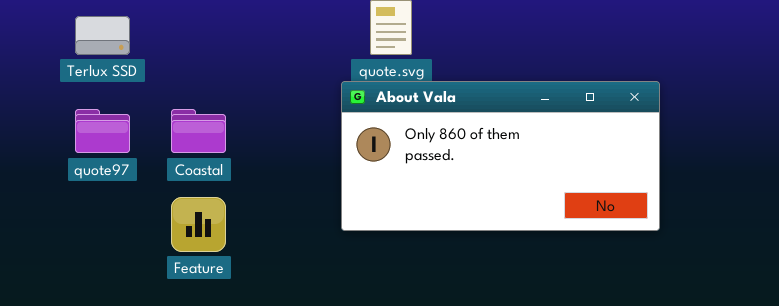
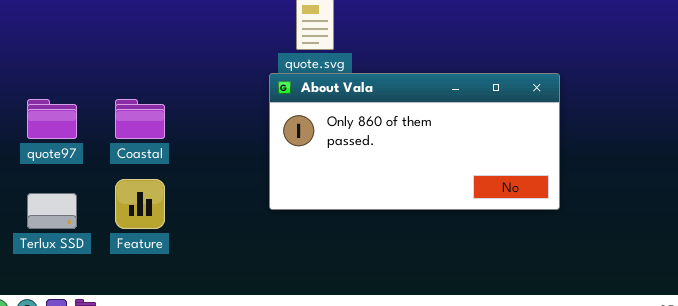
Terlux SSD: [75,16,130,55] -> [27,193,77,229], moved

